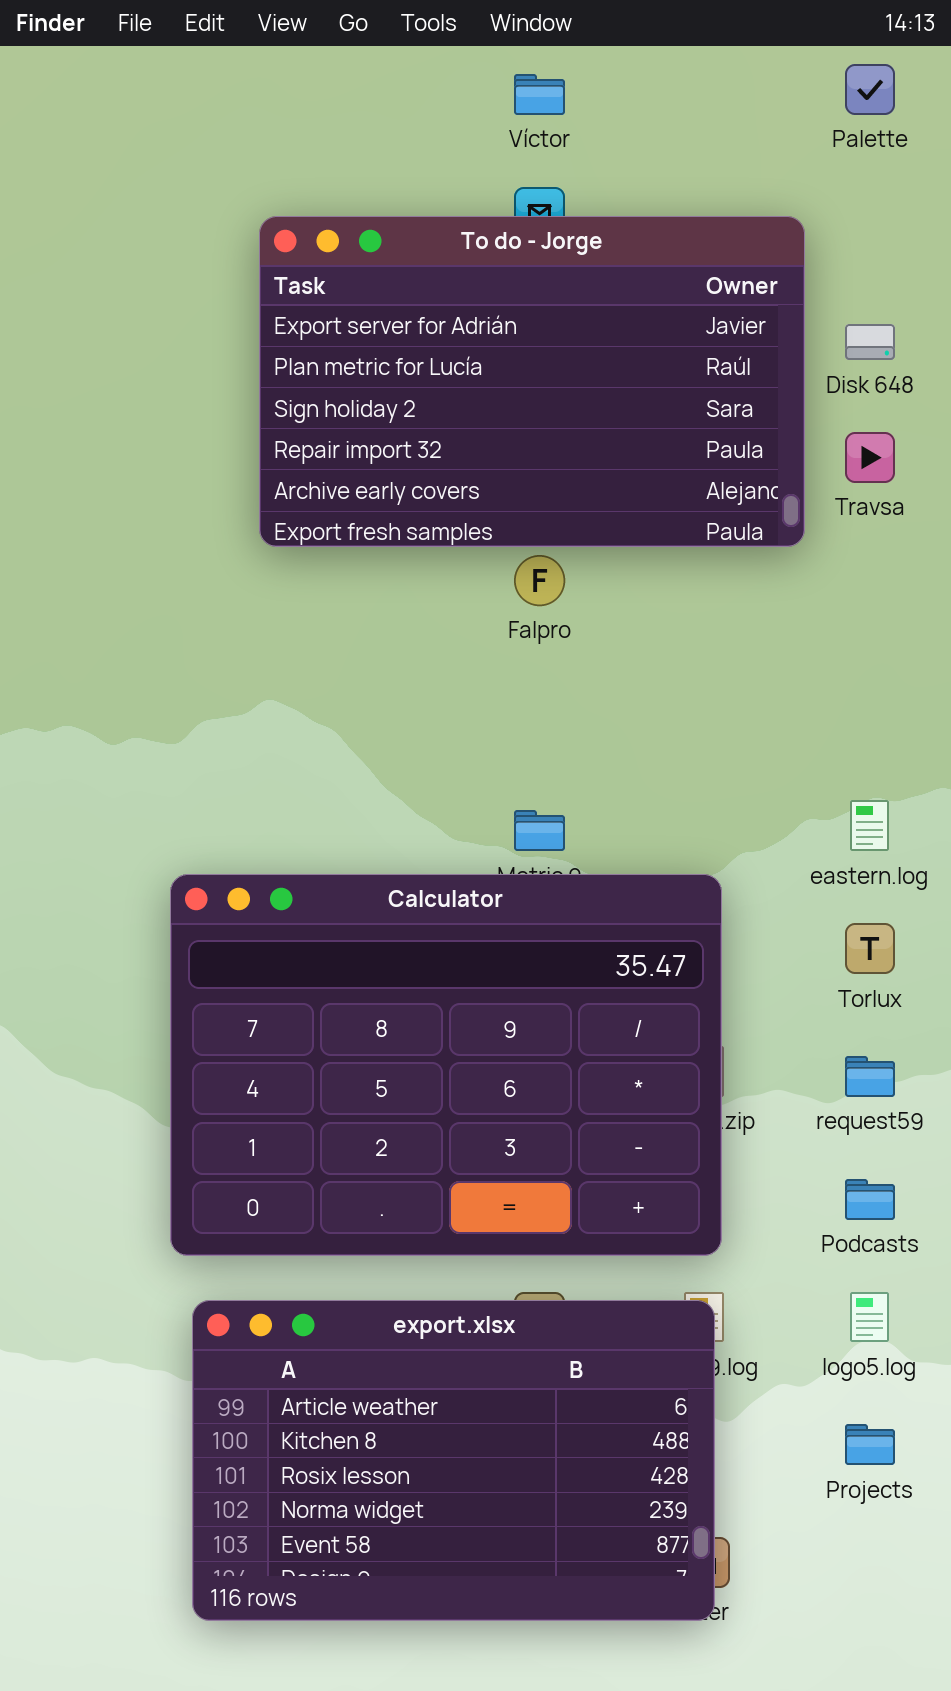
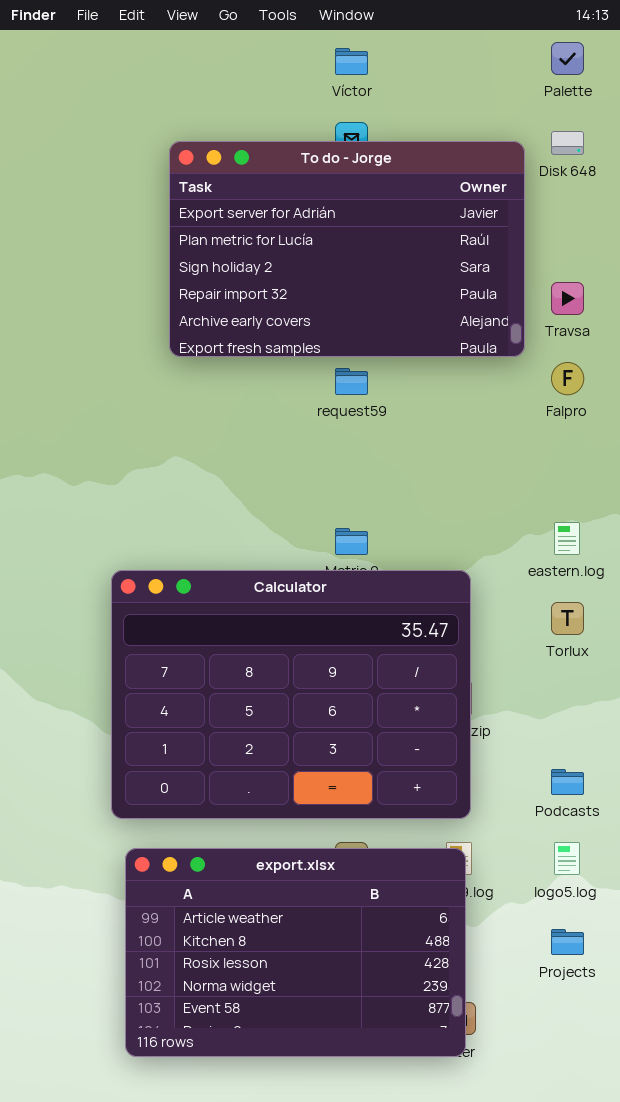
Disk 648: [845,324,895,360] -> [551,131,584,155], moved
Falpro: [514,555,565,606] -> [551,362,584,395], moved
request59: [845,1056,895,1097] -> [335,368,368,395], moved

